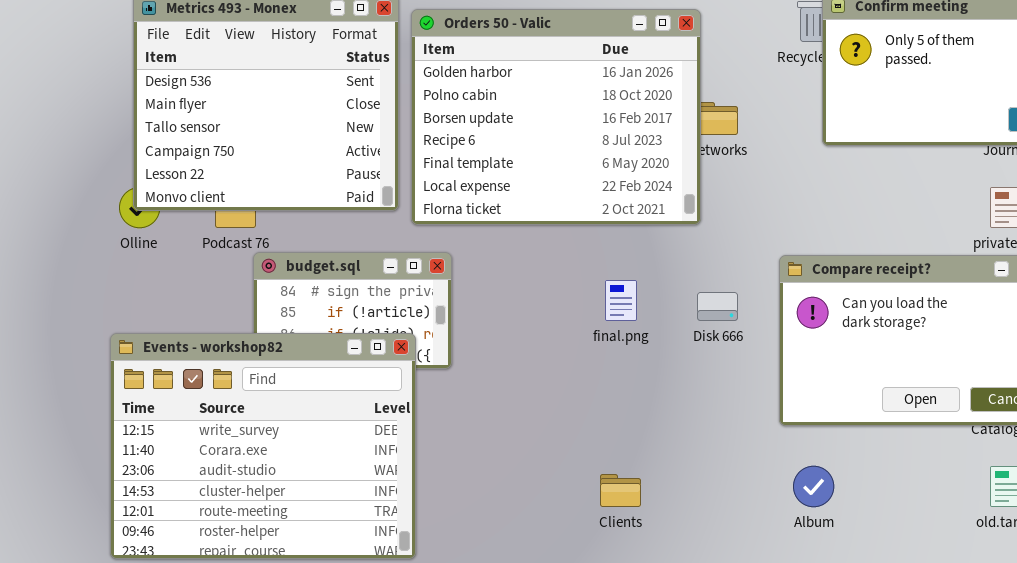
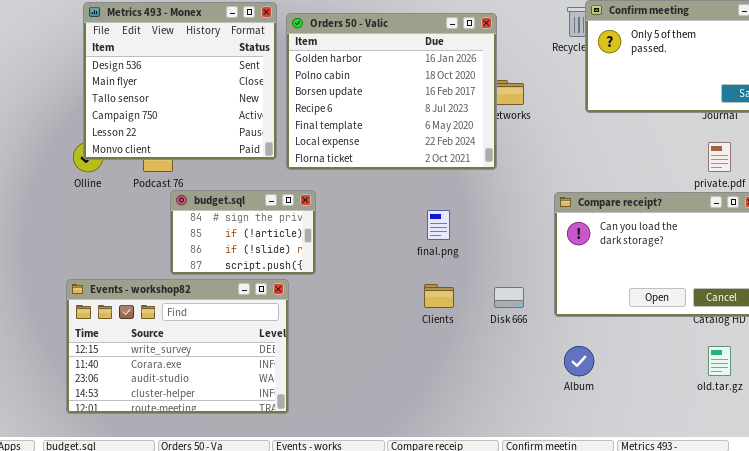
Disk 666: [697,292,738,321] -> [494,287,524,308], moved
Events - workshop82: [110,333,416,559] -> [66,279,289,414], resized
Clients: [600,474,641,507] -> [424,284,454,308], moved

